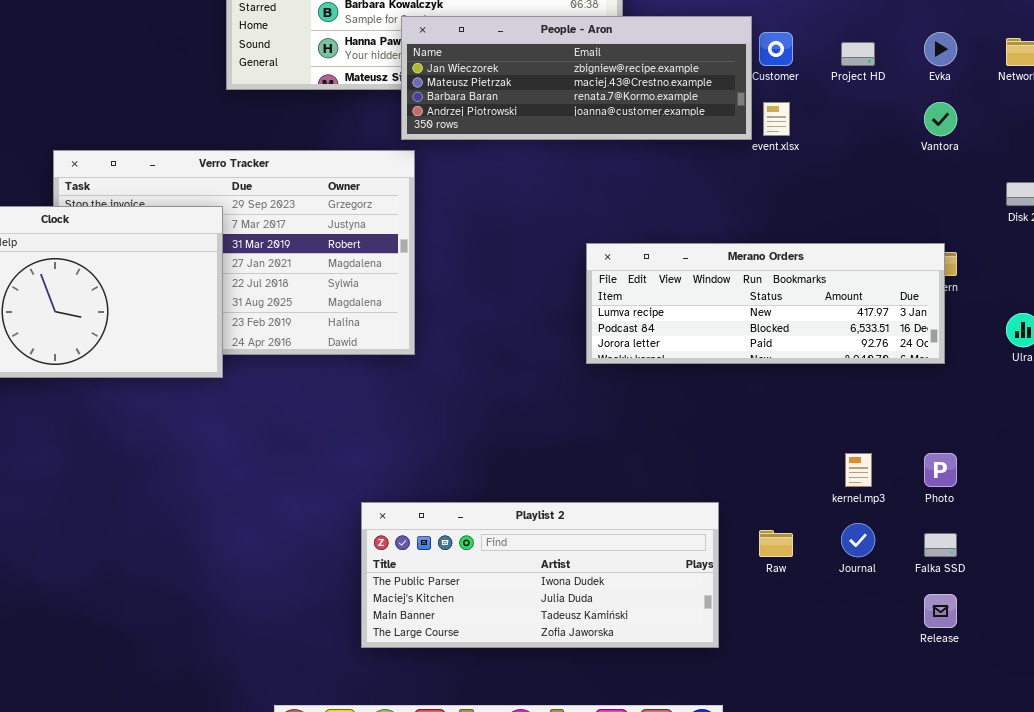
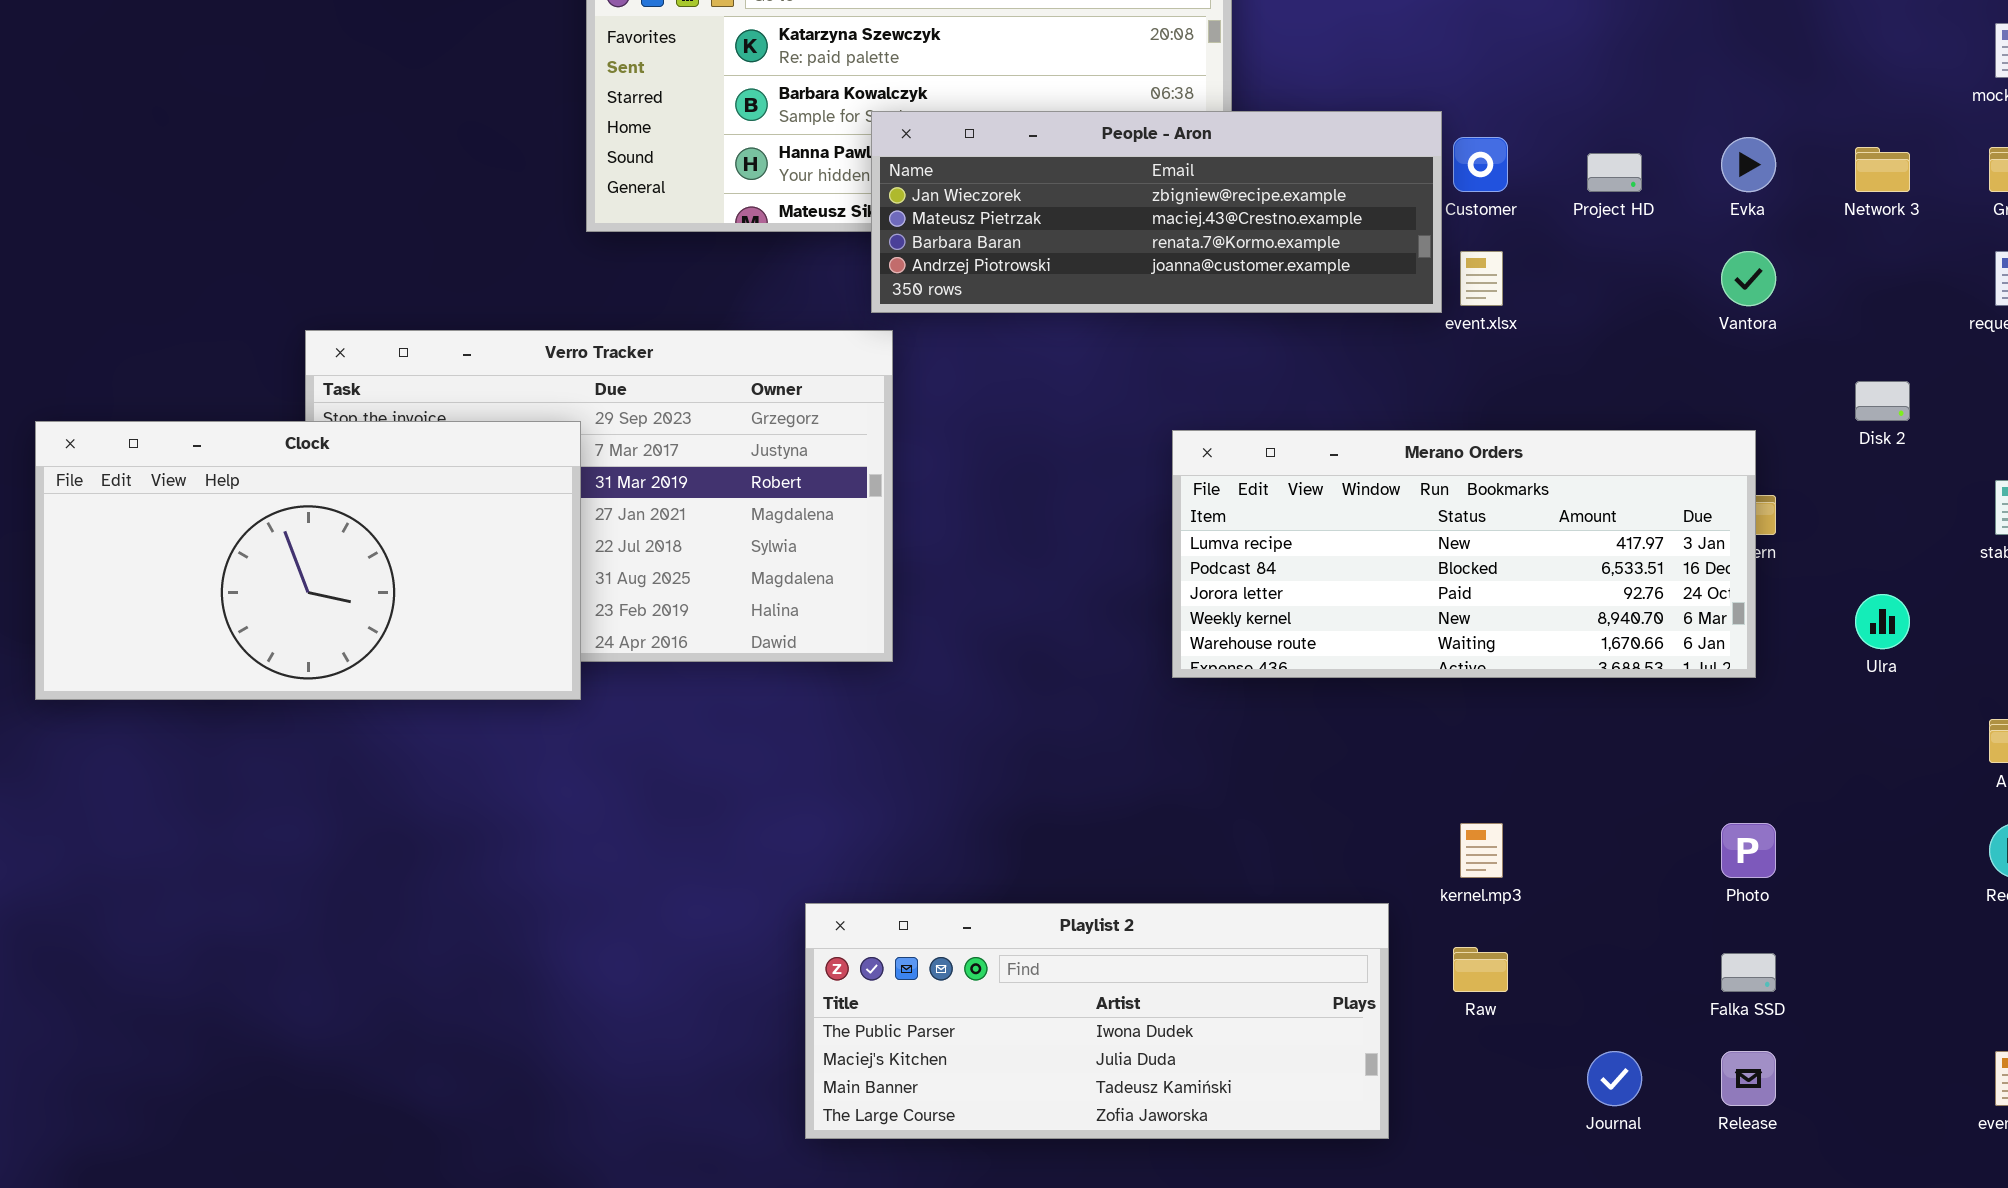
Merano Orders: [586,243,945,364] -> [1172,430,1756,678], resized
kernel.mp3: [845,453,872,487] -> [1460,823,1503,878], moved
Journal: [841,523,875,557] -> [1587,1051,1642,1106], moved

